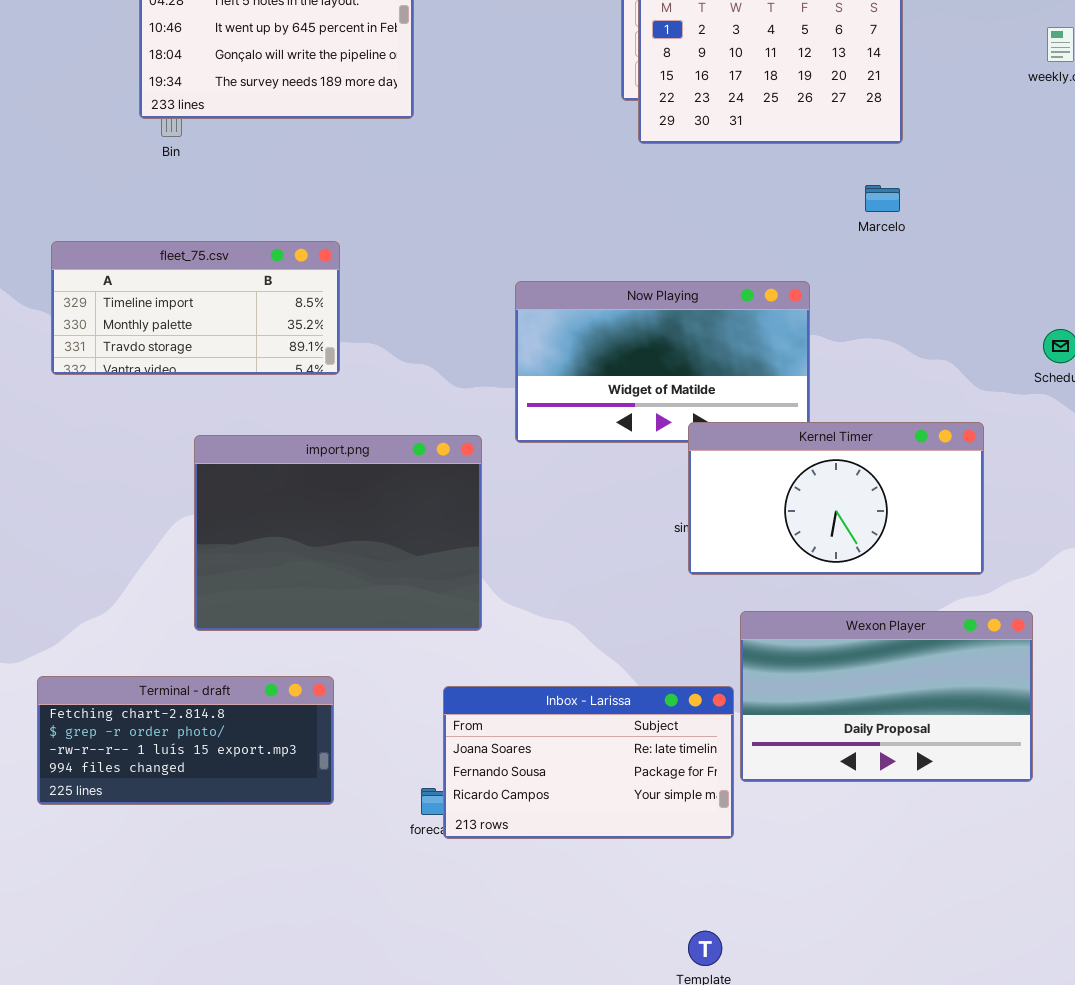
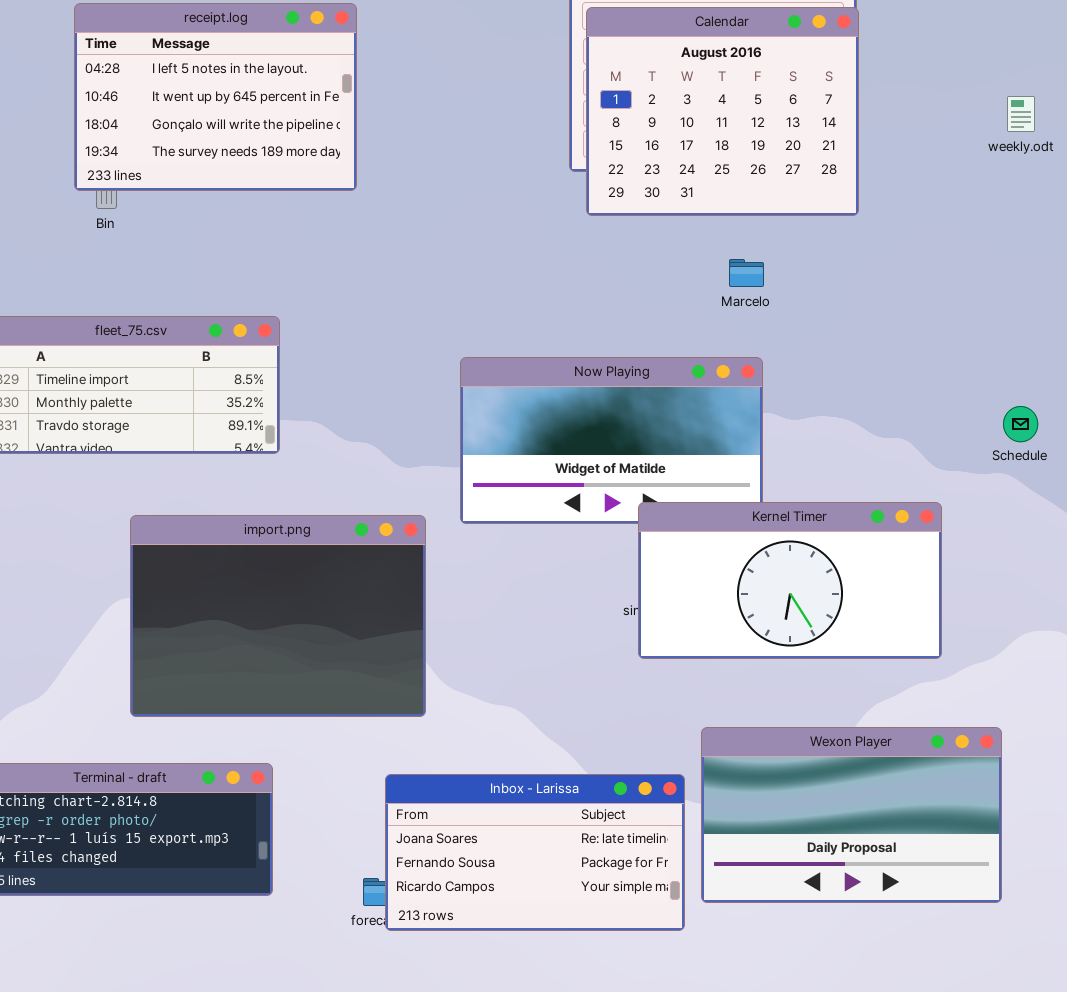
Marcelo: [865,185,900,212] -> [729,259,764,287], moved
Wexon Player: [740,611,1033,782] -> [701,727,1002,903], moved

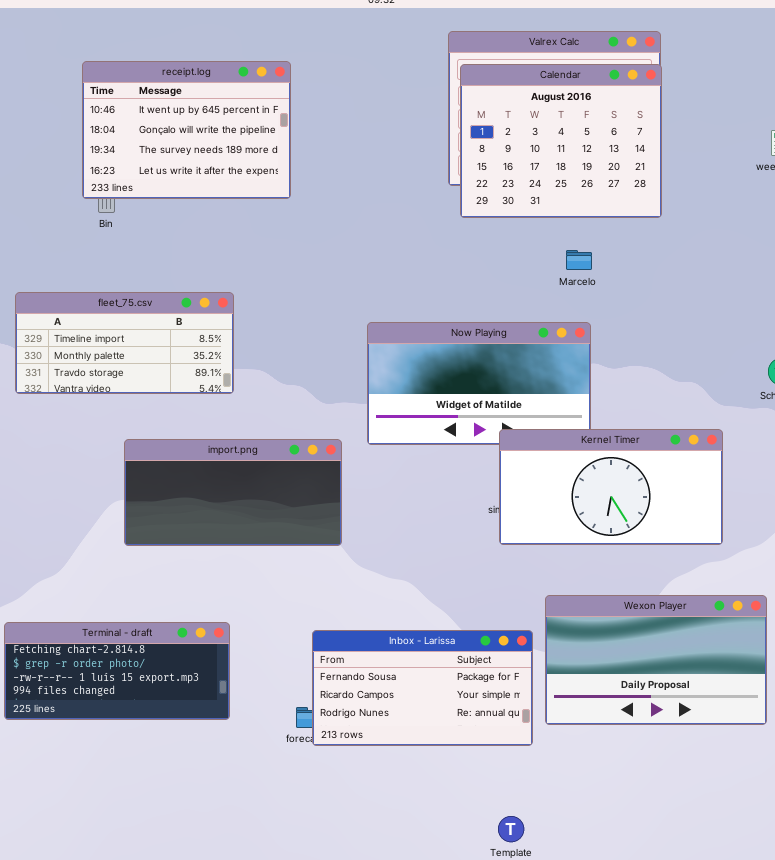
receipt.log: [74,3,357,191] -> [82,61,291,199], scrolled down 1 row
import.png: [130,515,426,717] -> [124,439,342,546], resized
Inbox - Larissa: [385,774,685,931] -> [312,630,533,746], scrolled down 1 row

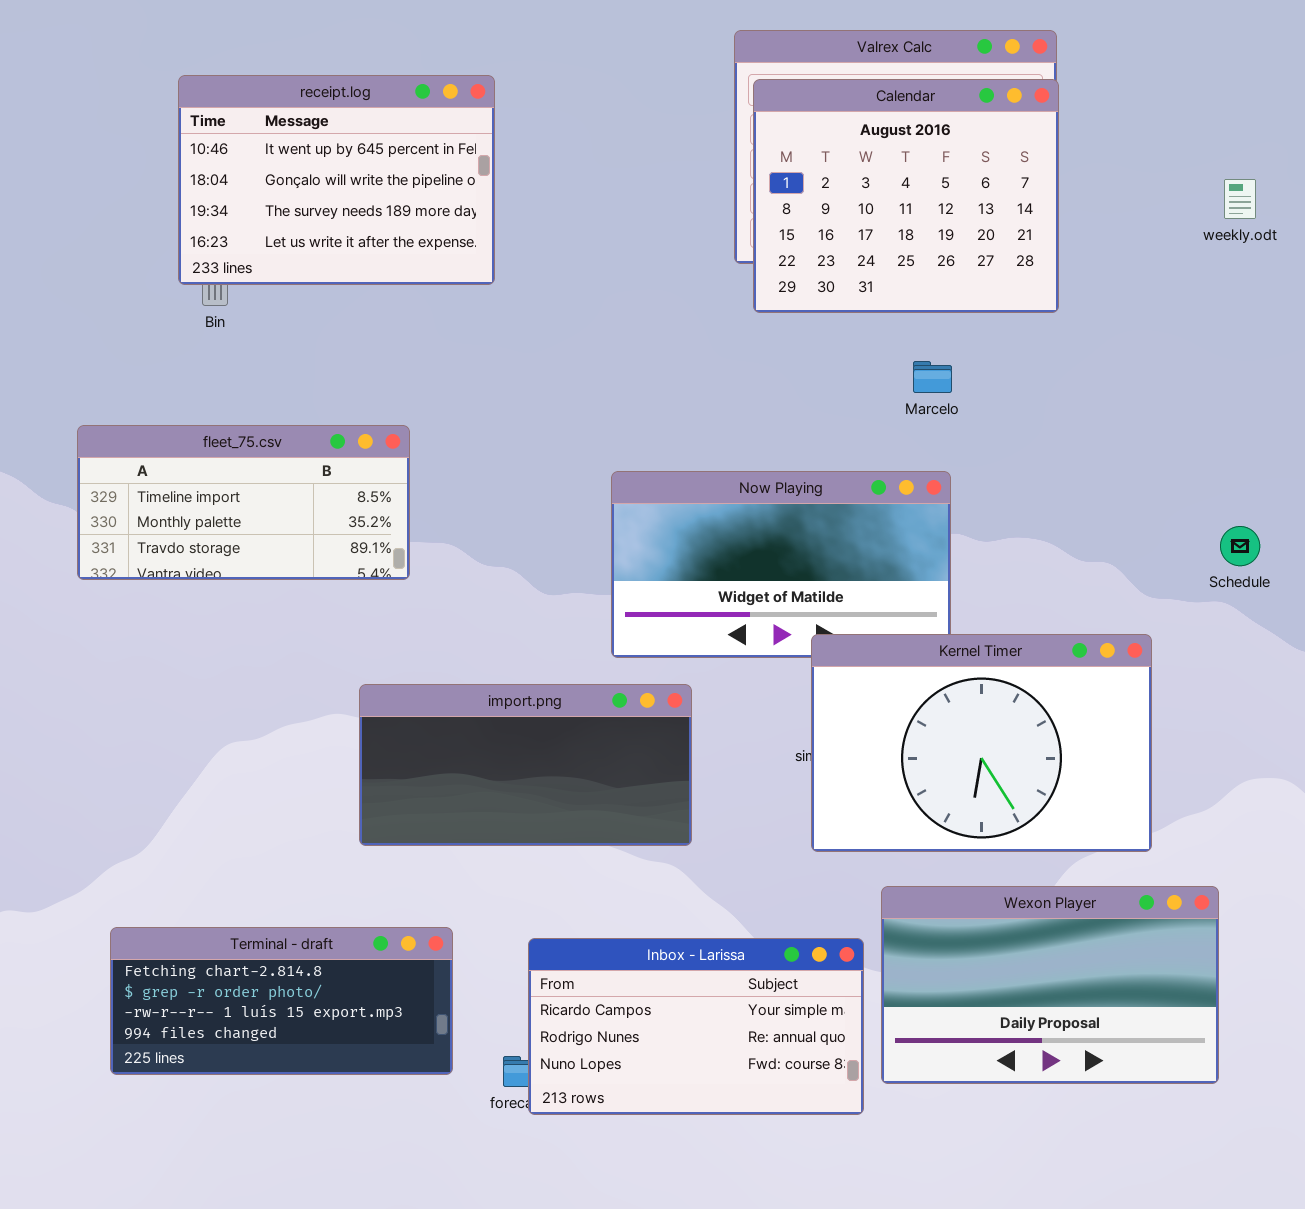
Kernel Timer: [499,429,723,545] -> [811,634,1152,852], resized
import.png: [124,439,342,546] -> [359,684,692,846], moved
Terminal - draft: [4,622,230,720] -> [110,927,453,1075], moved
Inbox - Larissa: [312,630,533,746] -> [528,938,864,1115], scrolled down 1 row

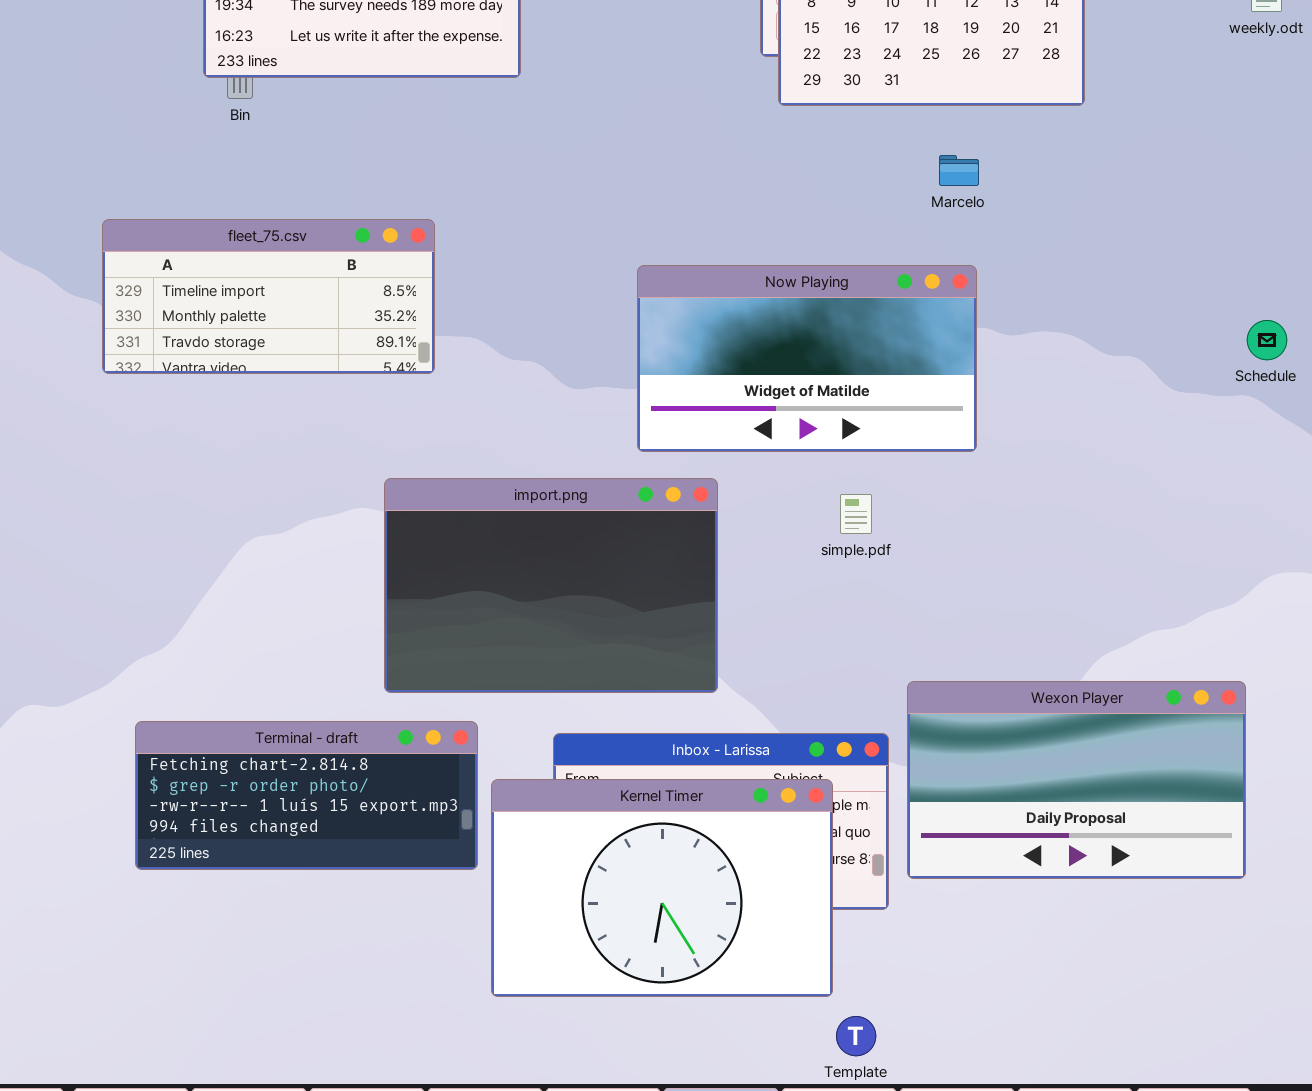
Kernel Timer: [811,634,1152,852] -> [491,779,833,997], moved
import.png: [359,684,692,846] -> [384,478,718,693], resized

